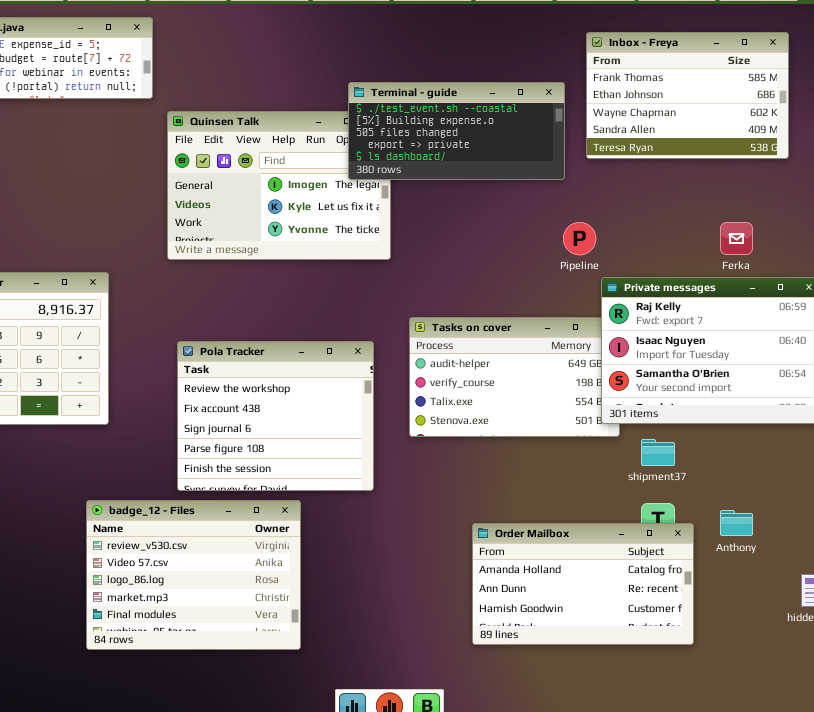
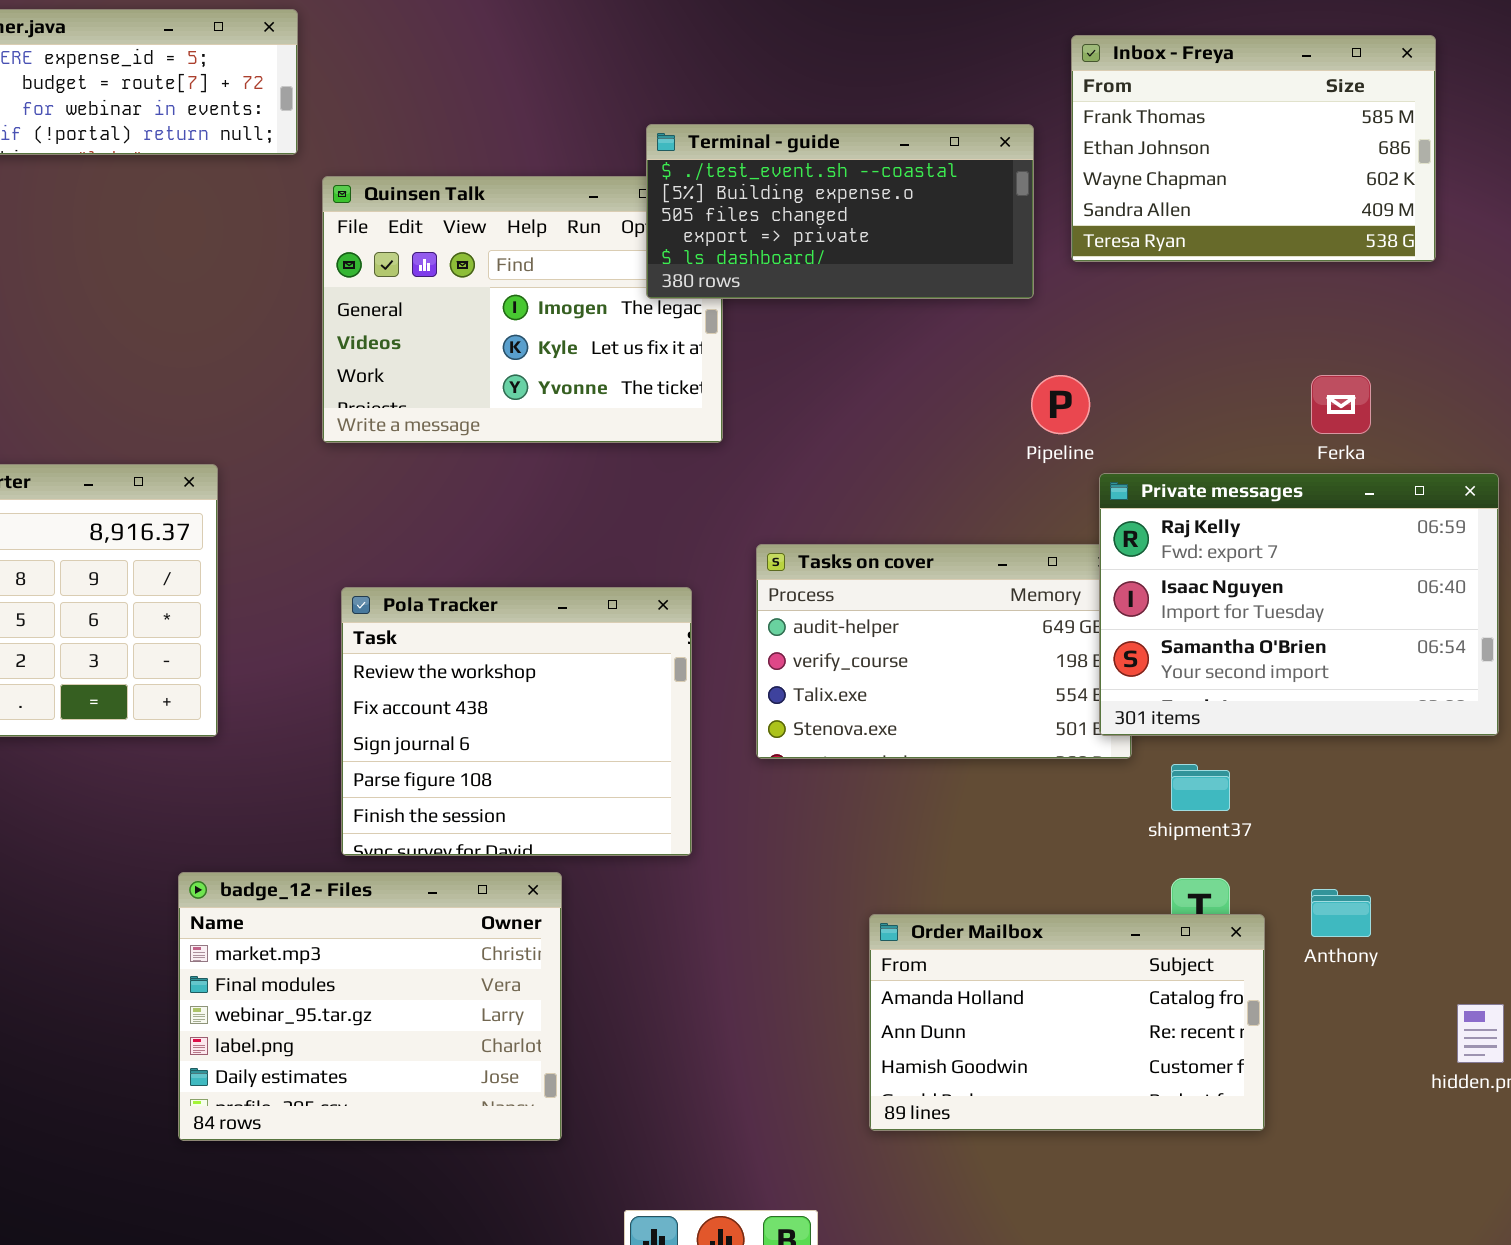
badge_12 - Files: [86,500,301,650] -> [178,872,562,1141], scrolled down 3 rows

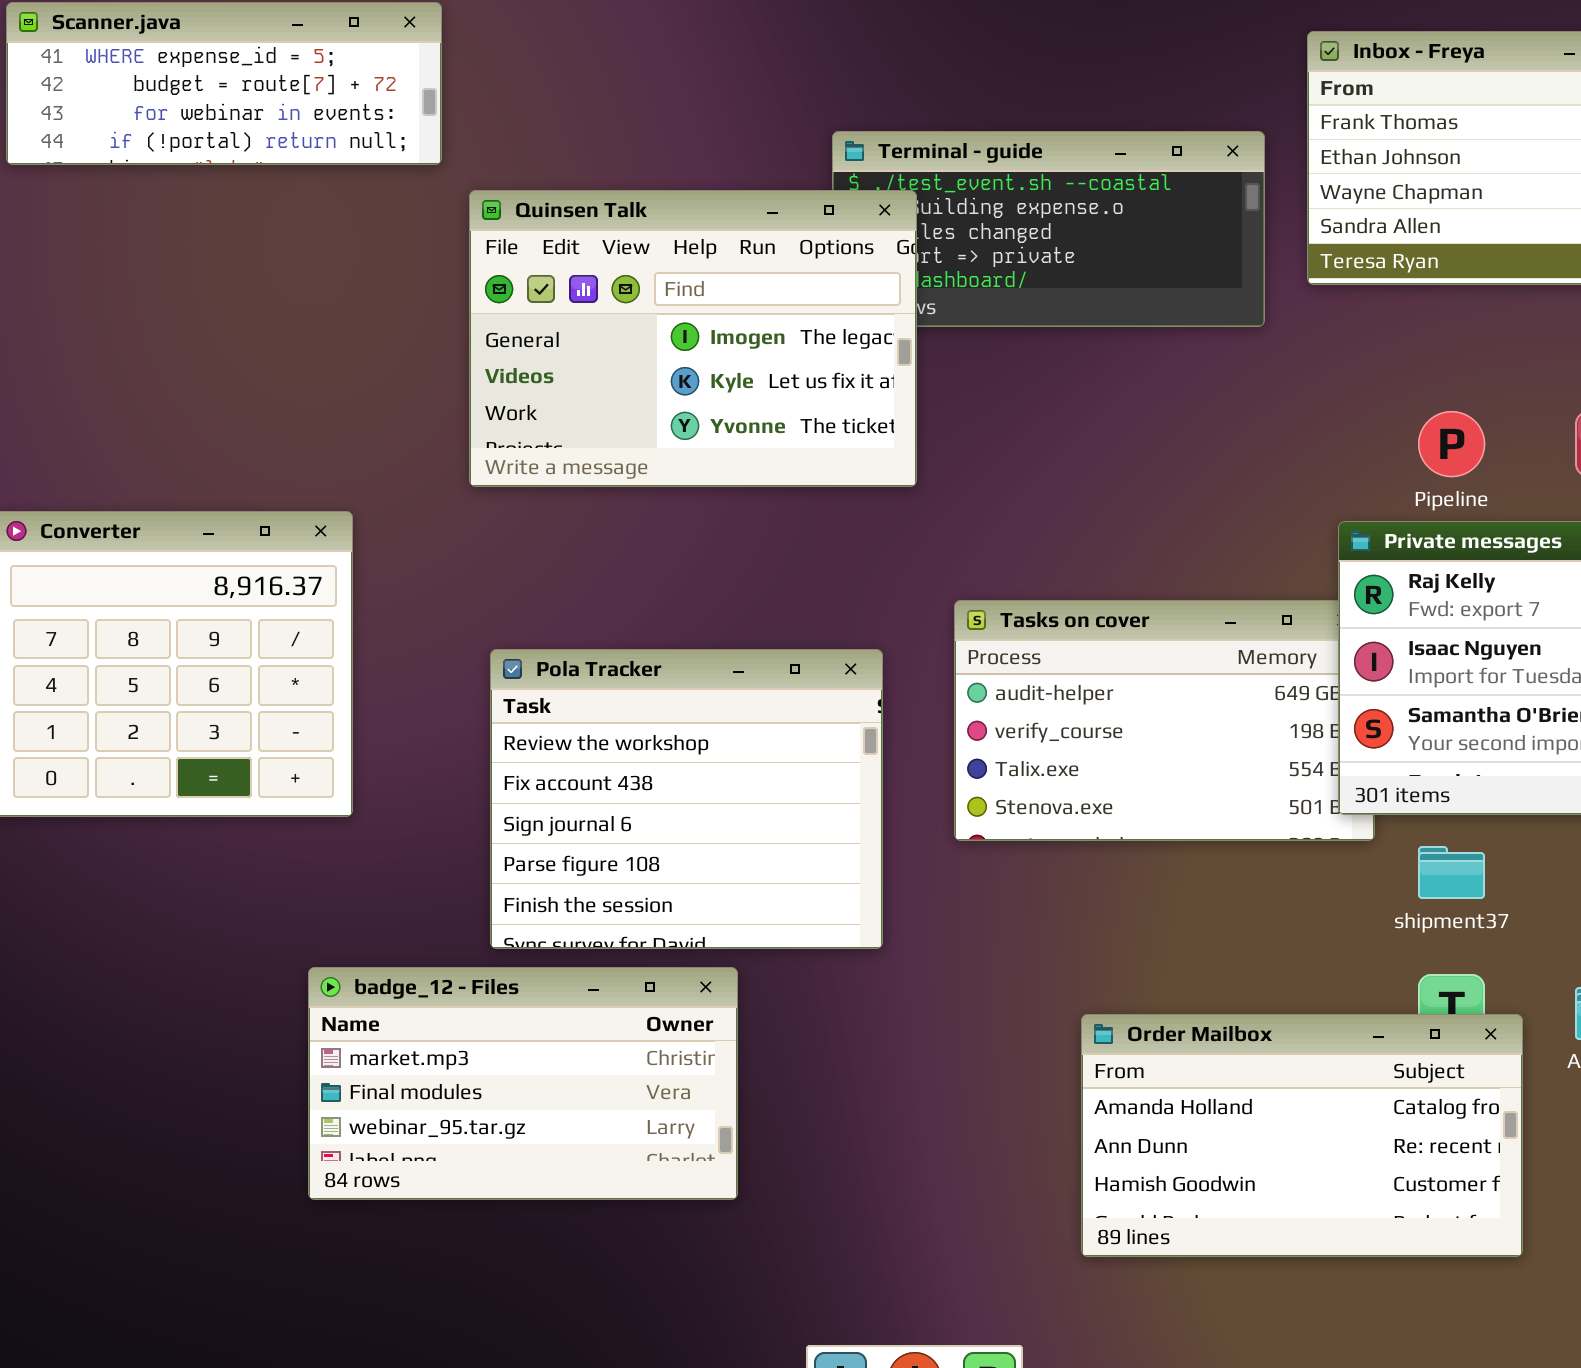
Quinsen Talk: [322,176,723,443] -> [469,190,917,487], raised
Pipeline: [1031,375,1090,434] -> [1418,411,1485,477], moved
badge_12 - Files: [178,872,562,1141] -> [308,967,738,1200], resized

